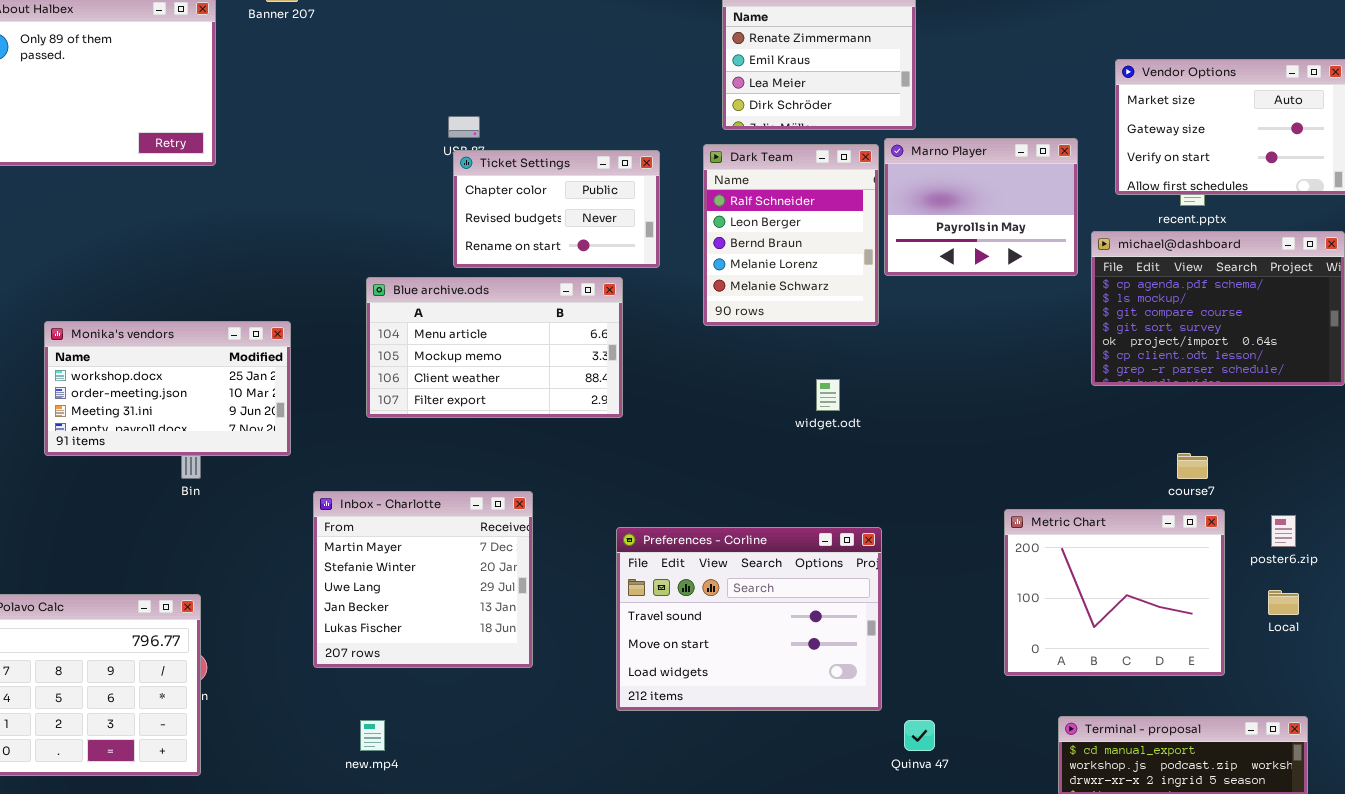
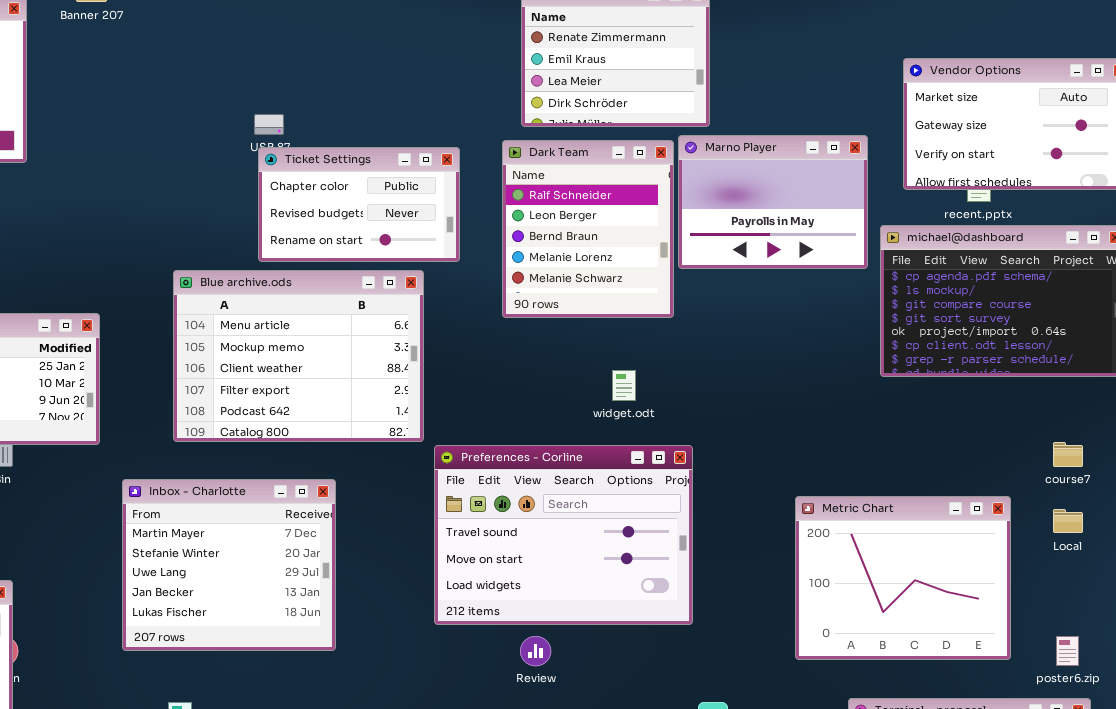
Blue archive.ods: [366,277,623,418] -> [173,270,424,442], resized
course7: [1177,453,1208,479] -> [1053,442,1083,467], moved
poster6.zip: [1271,515,1296,547] -> [1056,636,1079,666], moved
Preferences - Corline: [616,527,882,711] -> [434,445,693,625], moved
Local: [1268,590,1299,615] -> [1053,509,1083,533], moved

